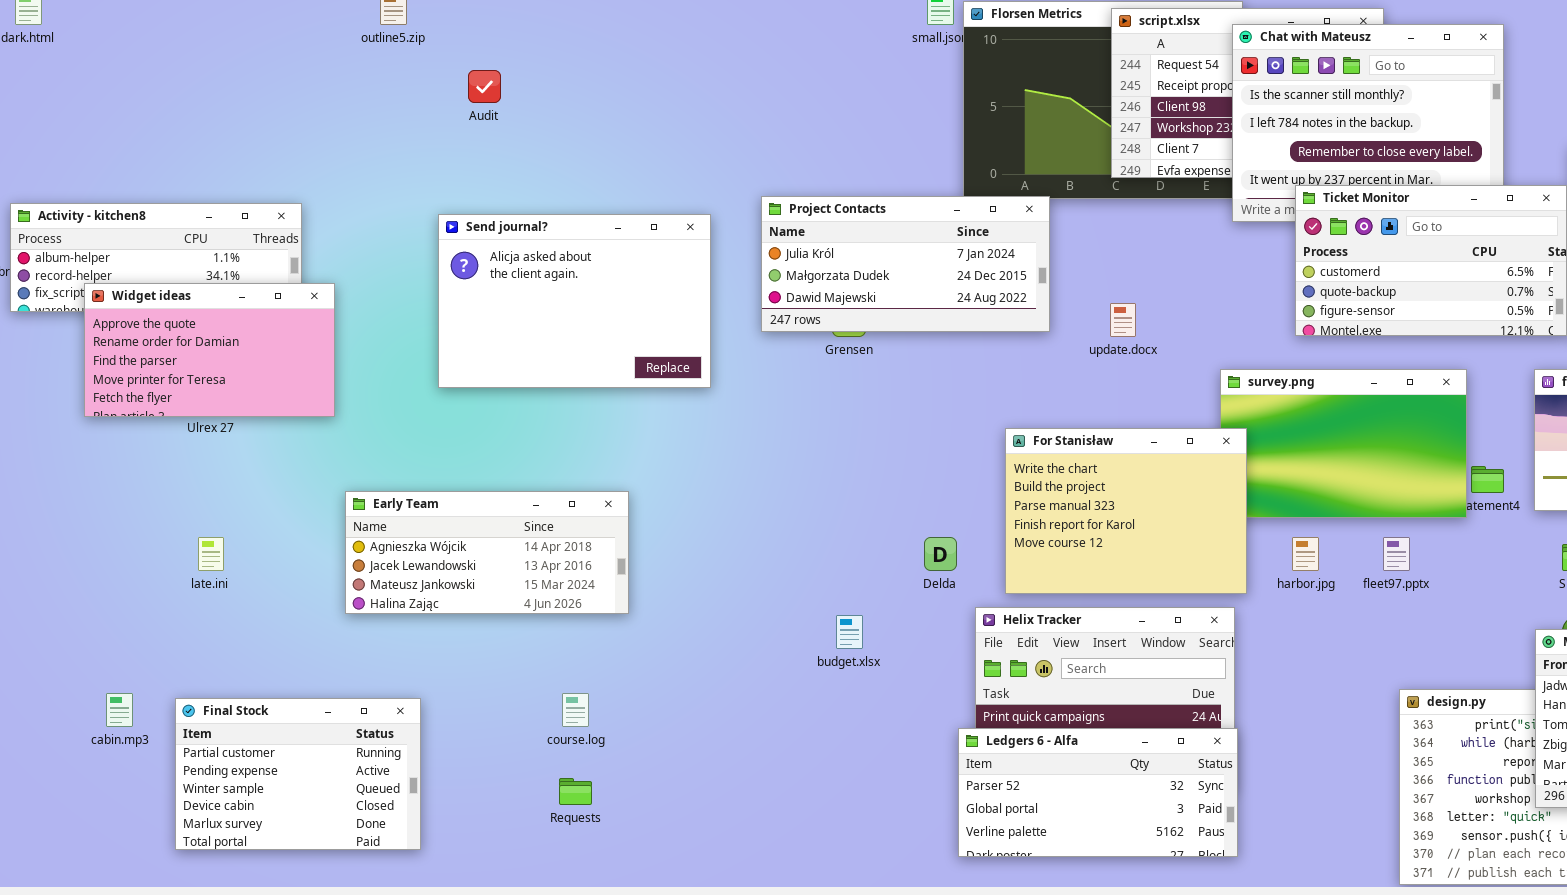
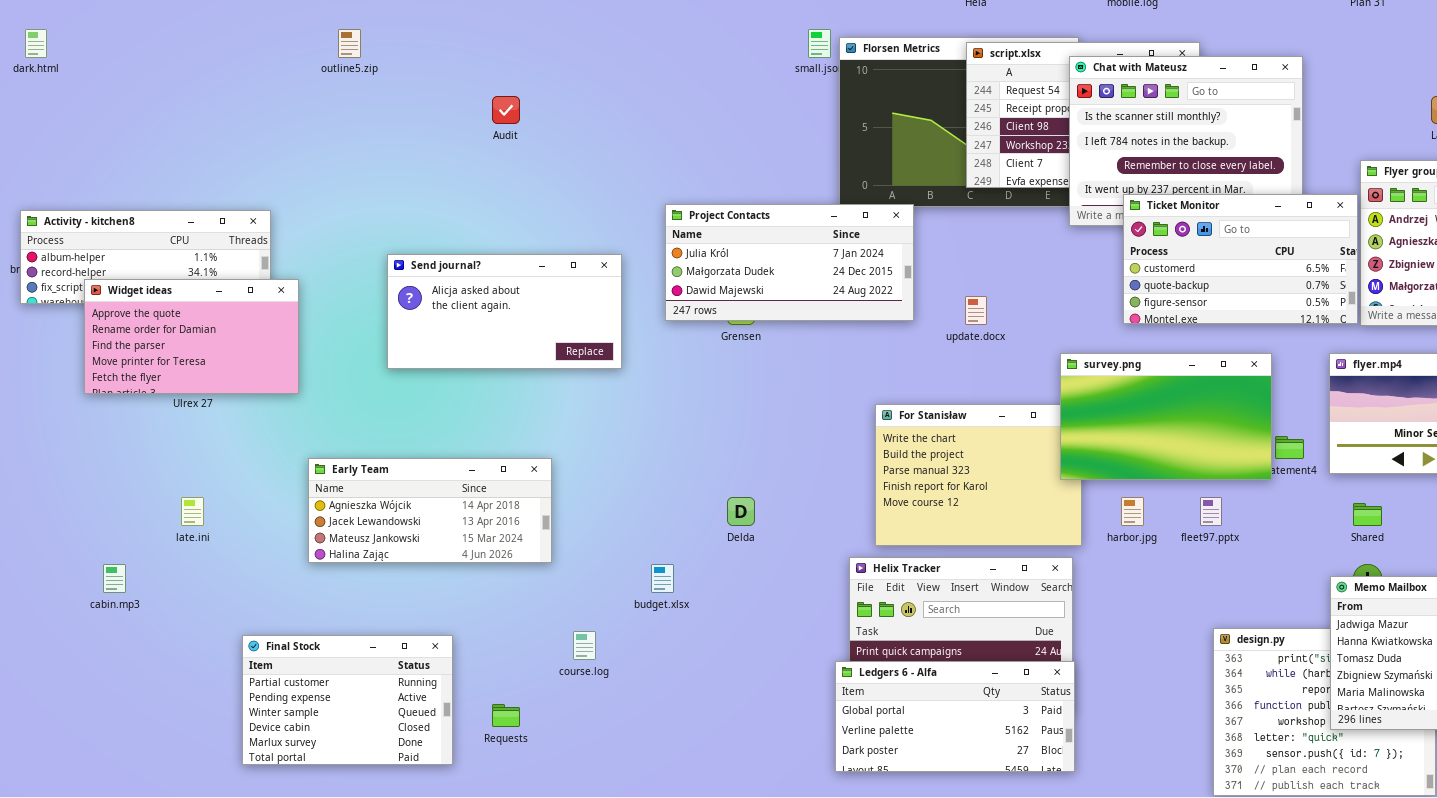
Audit: [468,70,501,103] -> [492,96,520,124], moved
Send journal?: [438,214,711,388] -> [387,254,622,369], resized
survey.png: [1220,369,1467,518] -> [1060,353,1272,480], raised
Delda: [924,537,957,571] -> [727,497,755,526], moved
budget.xlsx: [836,615,863,649] -> [651,564,674,593], moved
cabin.mp3: [106,693,133,727] -> [103,564,126,593], moved
course.log: [562,693,589,727] -> [573,631,596,660], moved
Final Stock: [175,698,421,850] -> [242,635,453,765], moved
Ledgers 6 - Alfa: [958,728,1238,857] -> [835,661,1075,772], scrolled down 1 row

